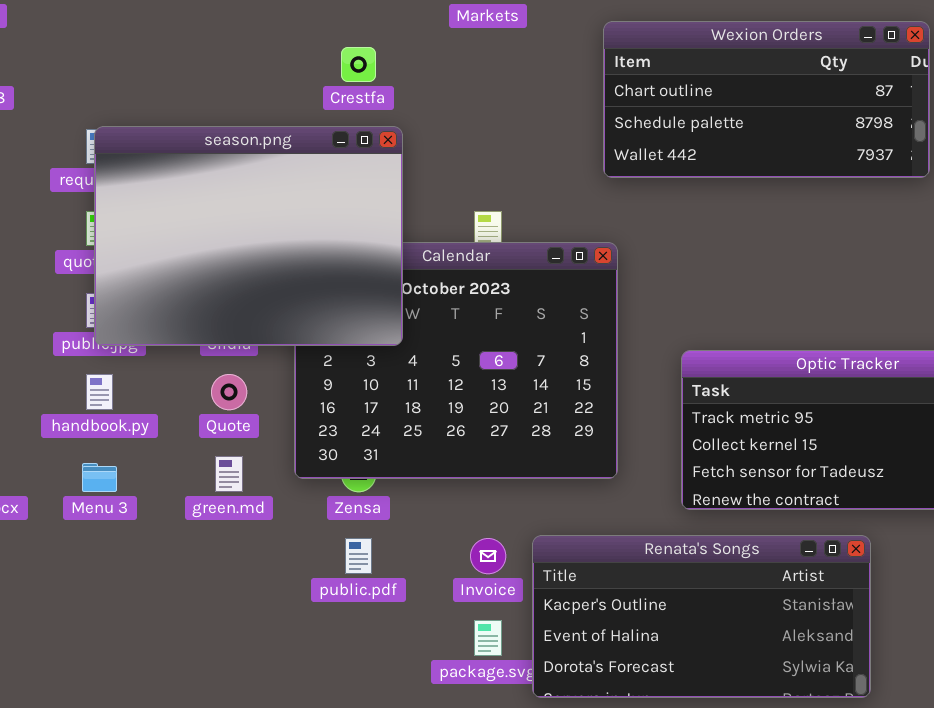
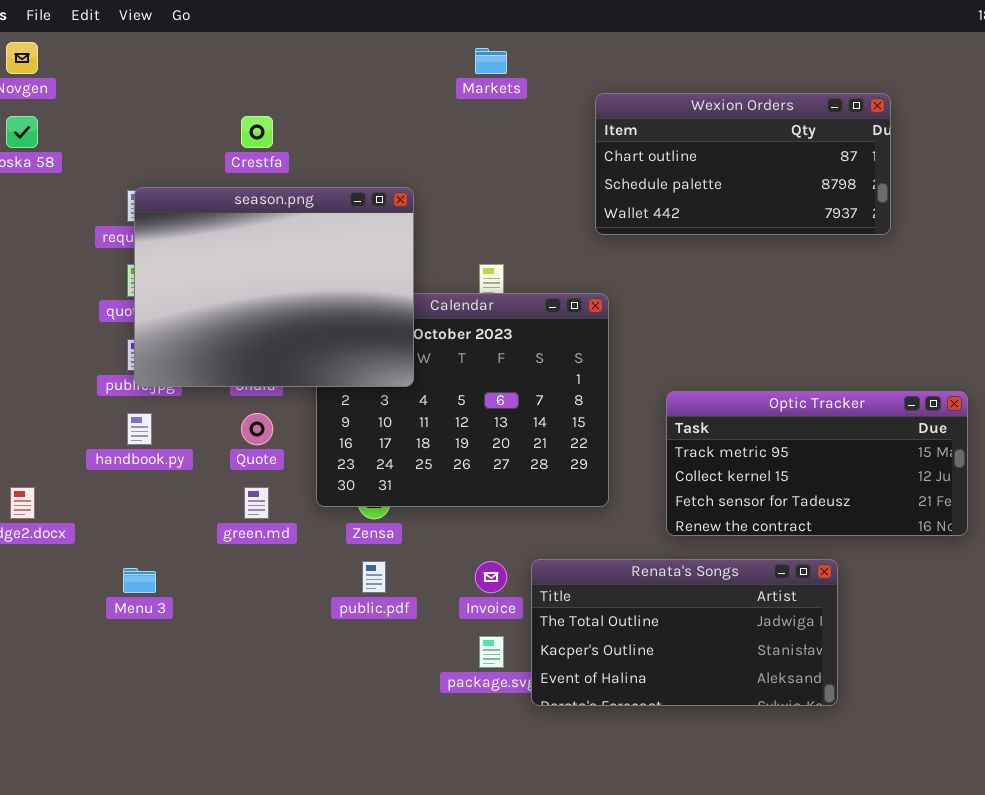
Crestfa: [341,47,376,82] -> [241,116,273,148], moved
Menu 3: [82,463,117,492] -> [123,568,156,593], moved
Renata's Songs: [532,535,871,698] -> [531,559,838,706], scrolled up 1 row

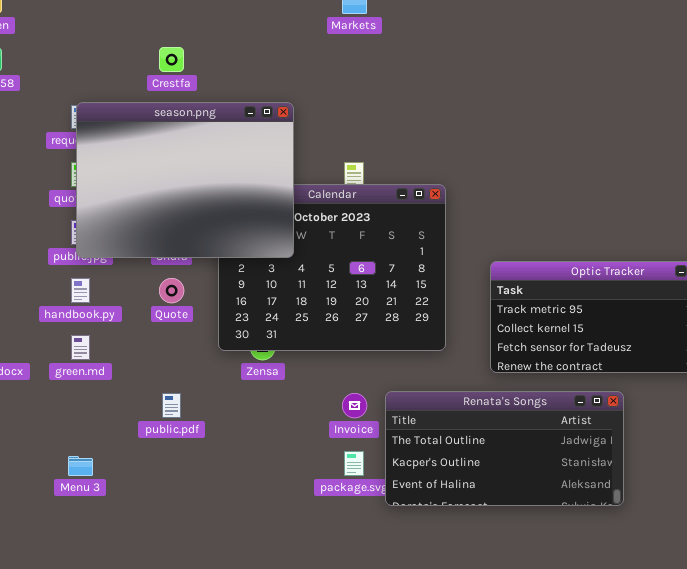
Wexion Orders: [595,93,891,235] -> none, closed
green.md: [244,487,269,519] -> [71,335,90,360], moved
public.pdf: [362,561,386,593] -> [162,393,181,418], moved
Menu 3: [123,568,156,593] -> [68,456,93,476], moved

